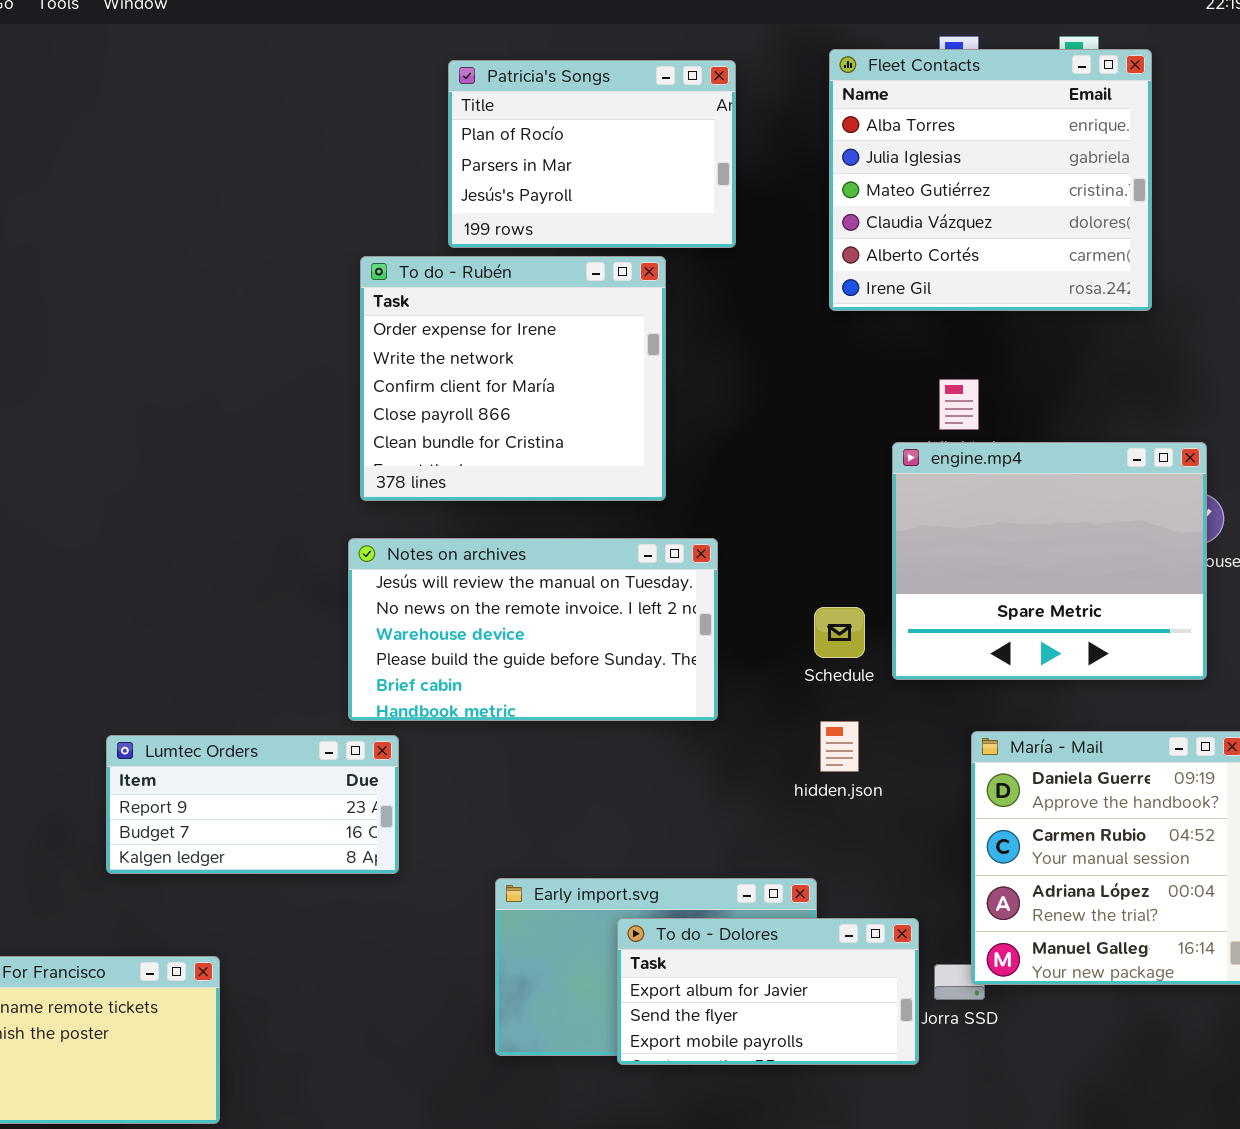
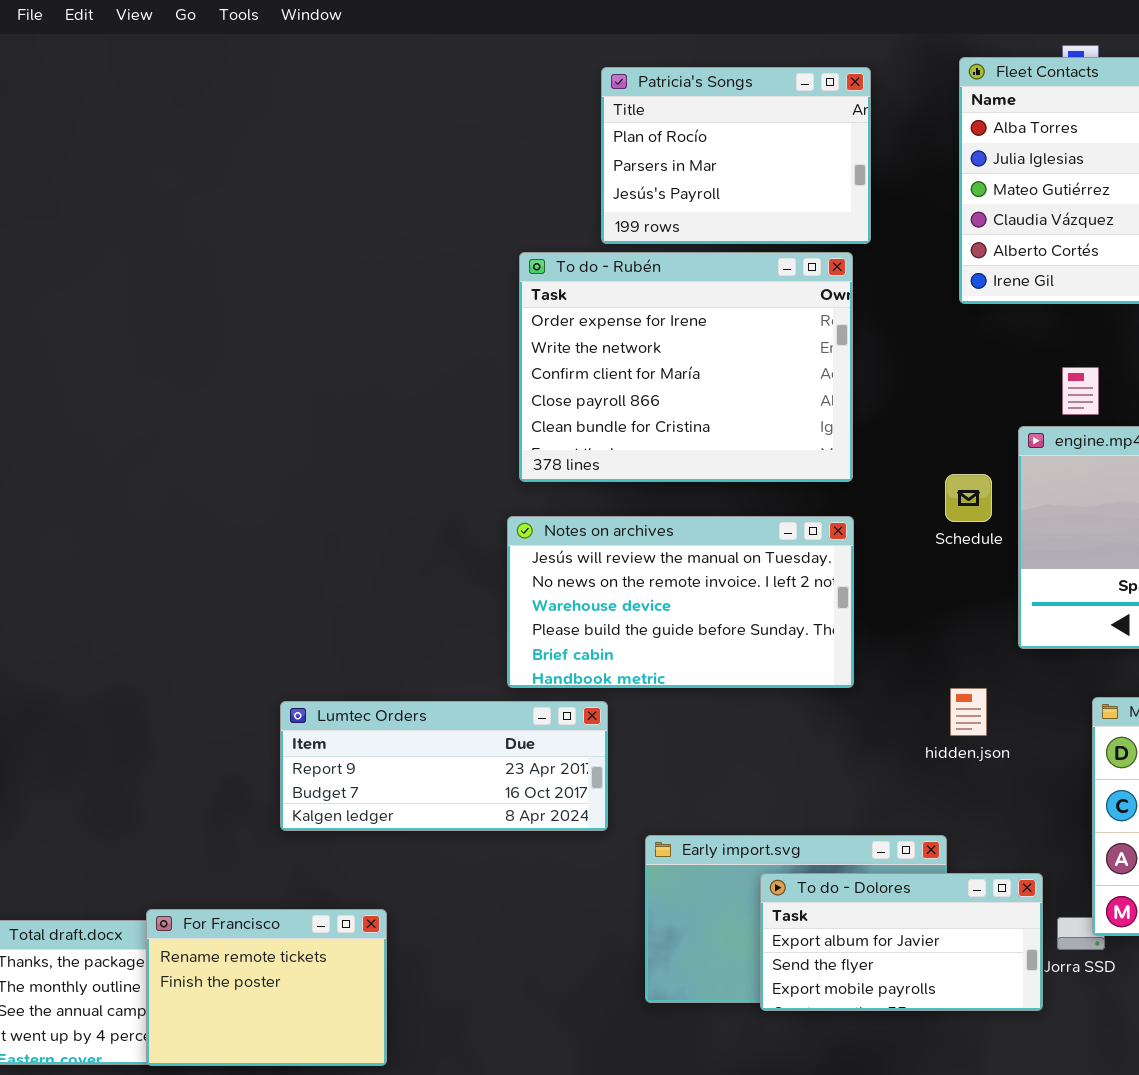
To do - Rubén: [360,256,666,501] -> [519,252,853,482], resized
Schedule: [814,607,865,658] -> [945,474,992,522], moved
Lumtec Orders: [106,735,399,874] -> [280,701,608,831], resized

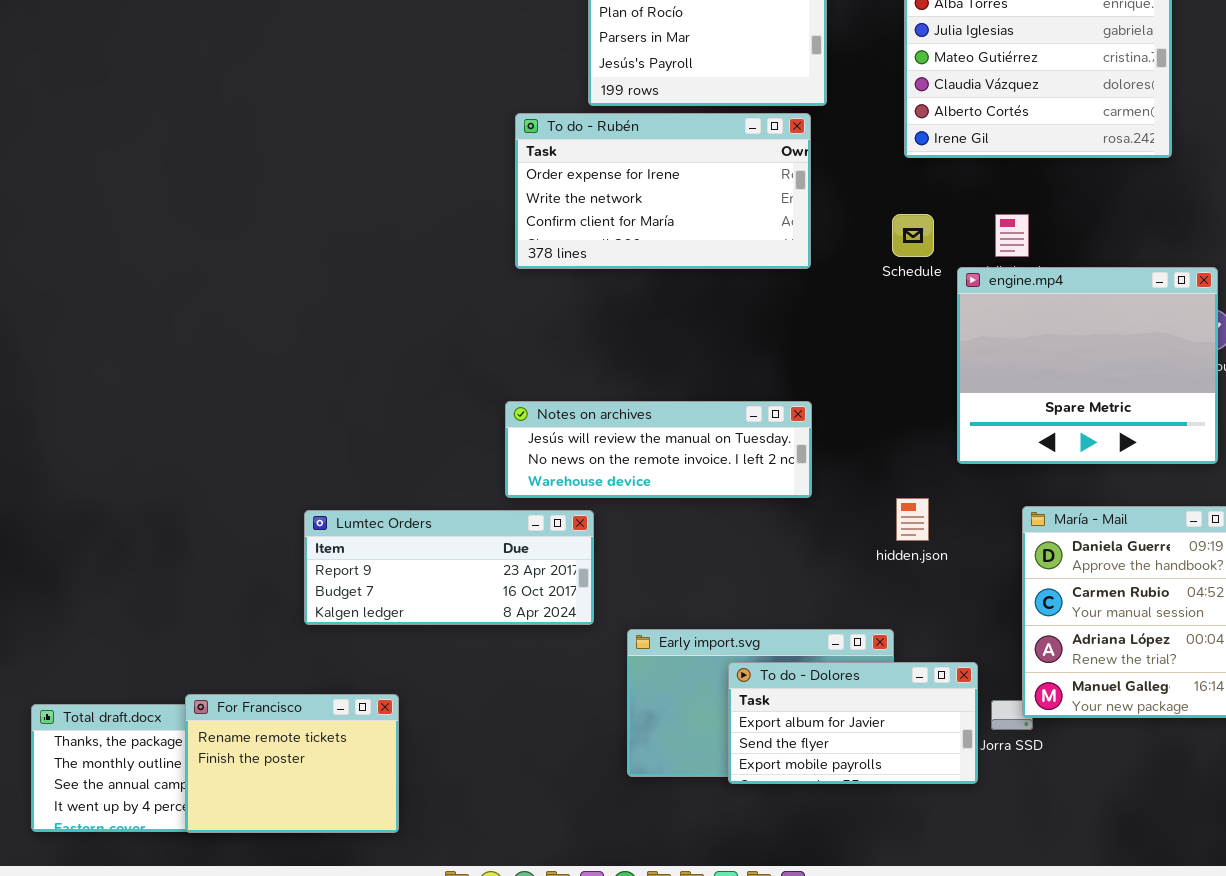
To do - Rubén: [519,252,853,482] -> [515,113,811,269], resized
Schedule: [945,474,992,522] -> [892,214,934,257], moved
Notes on archives: [507,516,854,688] -> [505,401,812,498], resized

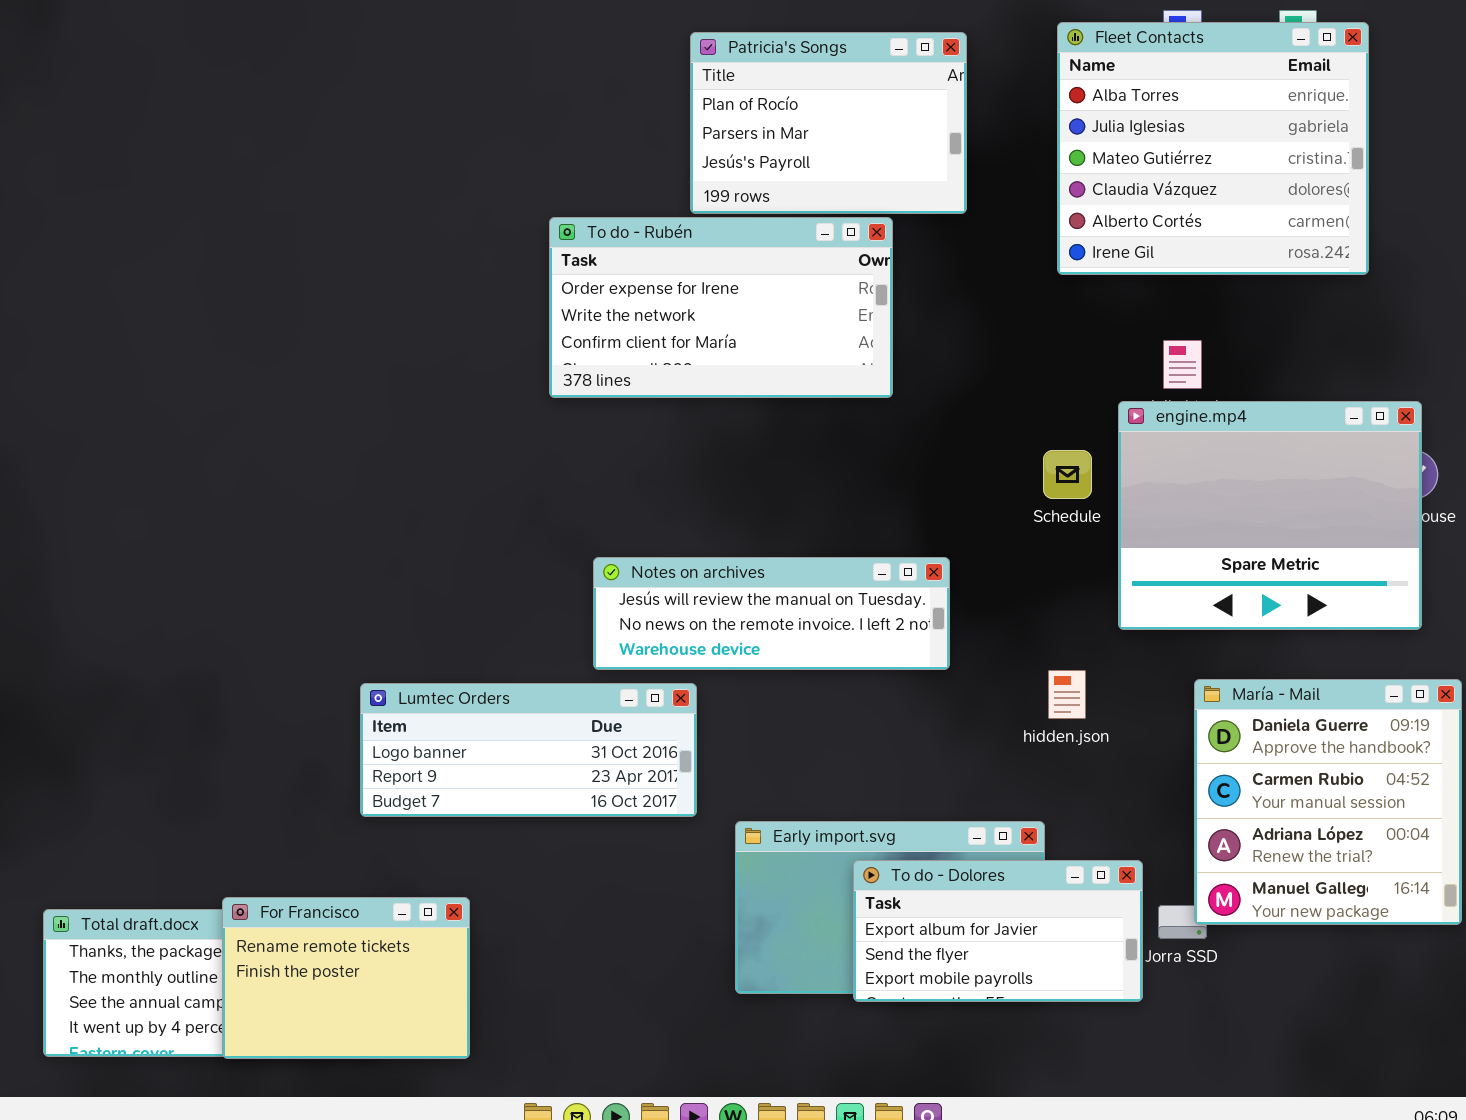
To do - Rubén: [515,113,811,269] -> [549,217,893,398], moved
Schedule: [892,214,934,257] -> [1043,450,1092,499], moved
Lumtec Orders: [304,510,594,625] -> [360,683,697,817], scrolled up 1 row

